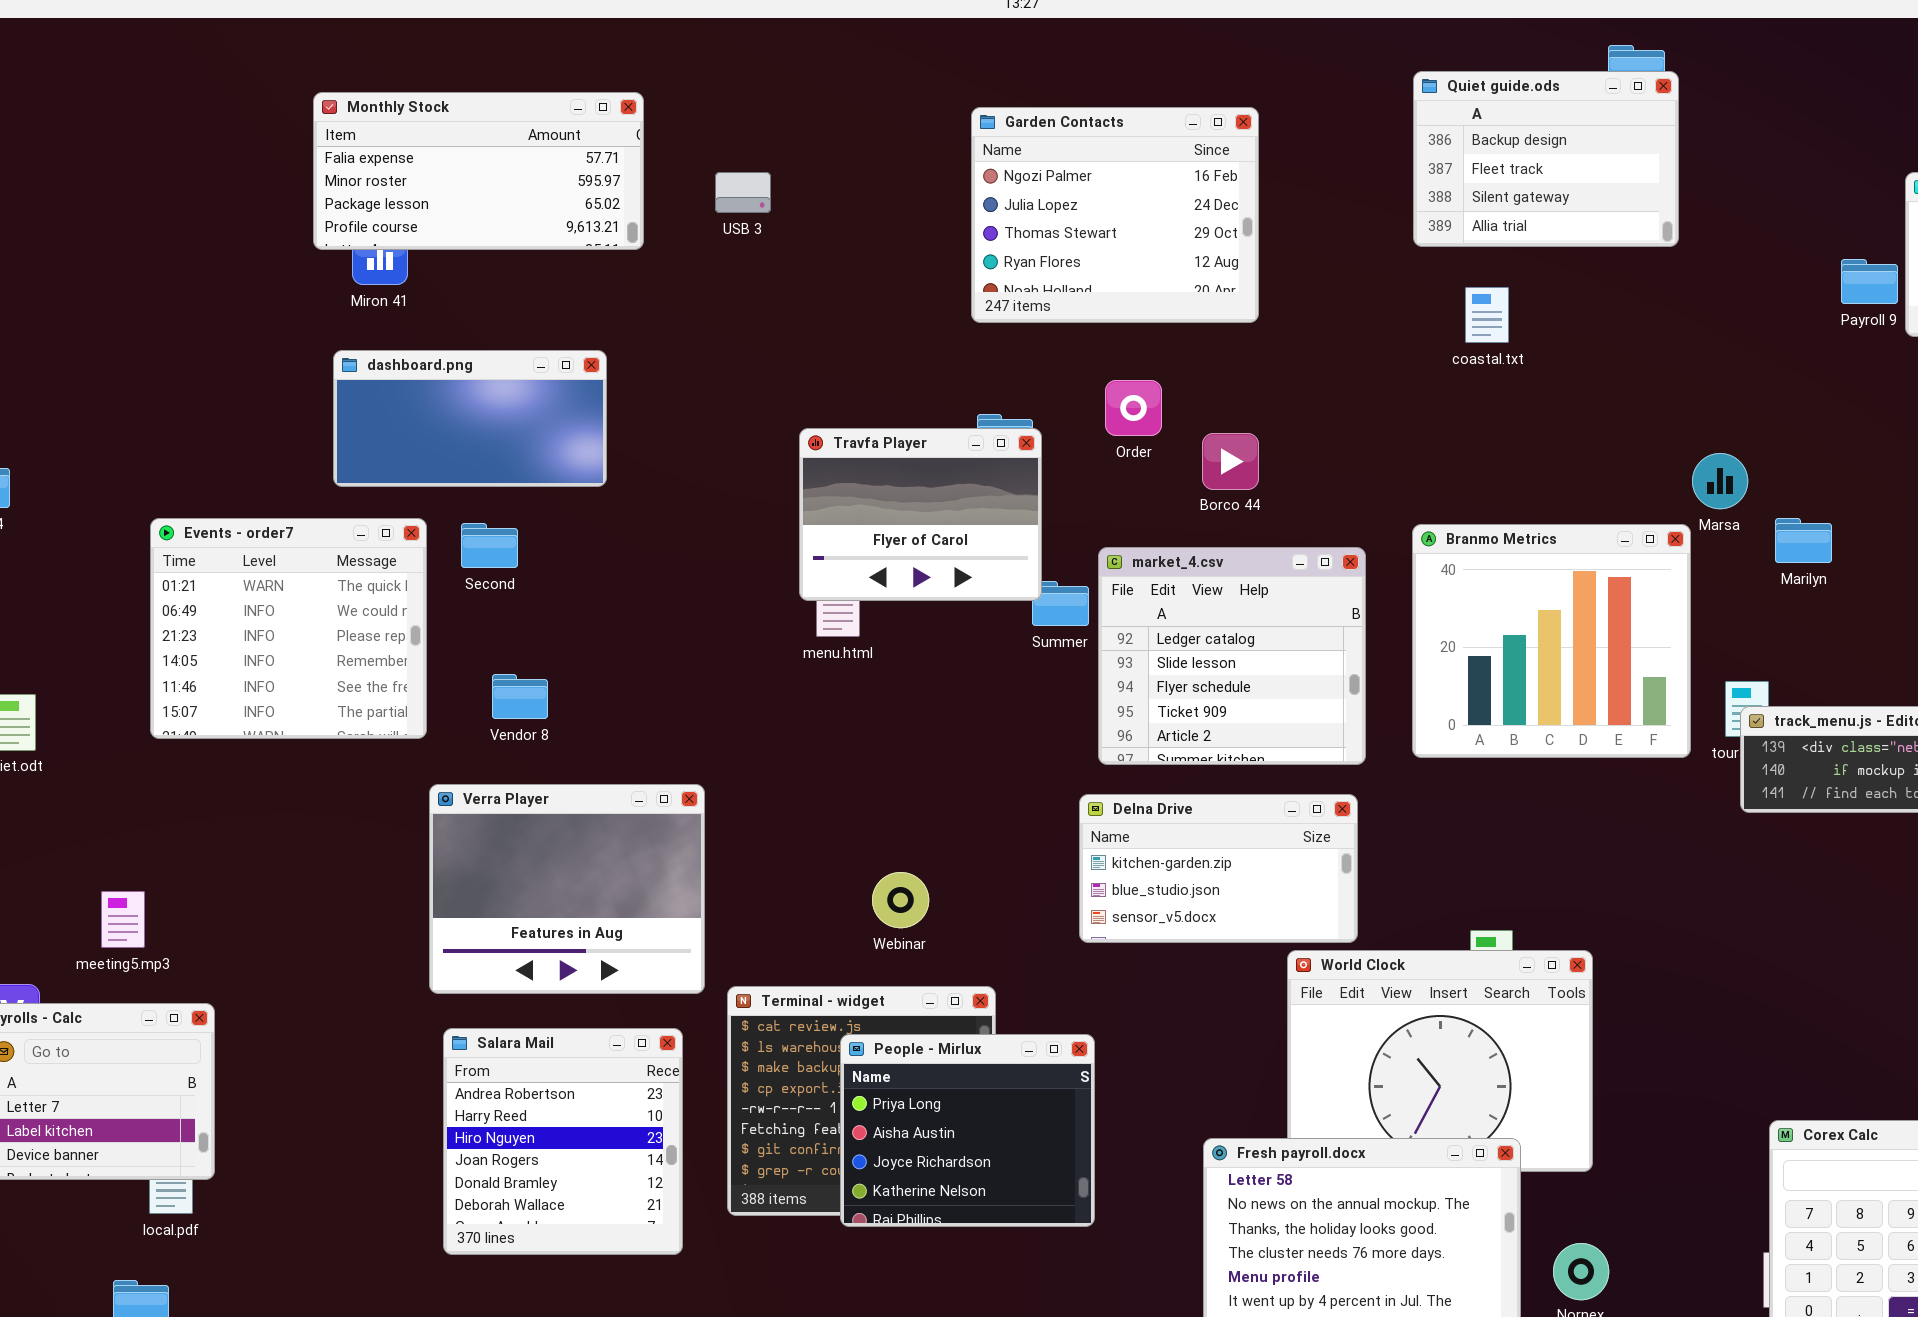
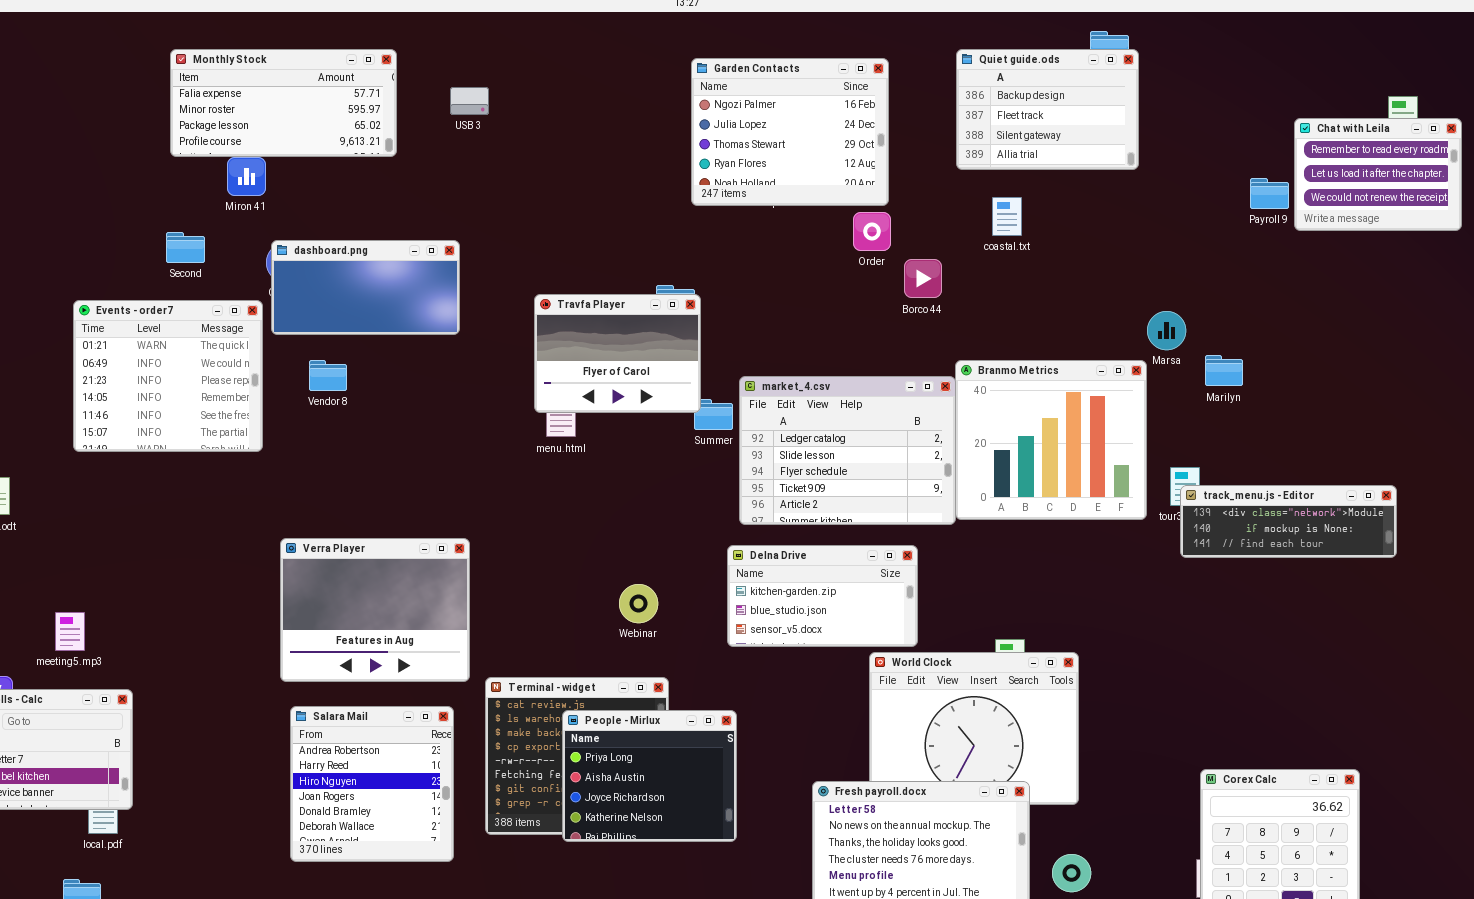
Monthly Stock: [313,92,644,250] -> [170,49,397,157], moved
Garden Contacts: [971,107,1259,323] -> [691,58,889,206], moved
USB 3: [715,172,771,213] -> [450,87,489,115], moved
dashboard.png: [333,350,607,487] -> [271,240,460,335], moved
Order: [1105,380,1162,436] -> [853,212,891,251], moved
Borco 44: [1202,433,1259,490] -> [904,259,942,298], moved
Events - order7: [150,518,427,739] -> [73,300,263,452], moved
Second: [461,523,518,568] -> [166,232,205,263], moved
market_4.csv: [1098,547,1366,765] -> [739,376,956,525], resized
Vendor 8: [492,674,548,719] -> [309,360,347,391], moved
Webinar: [872,872,929,928] -> [619,584,658,623], moved

